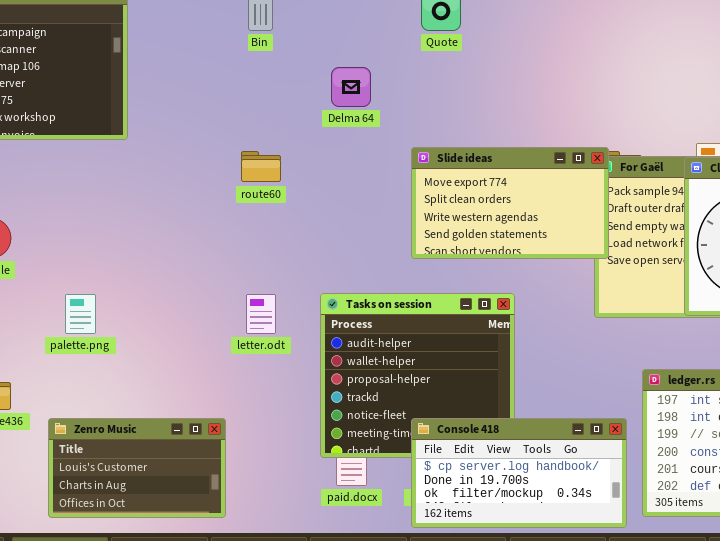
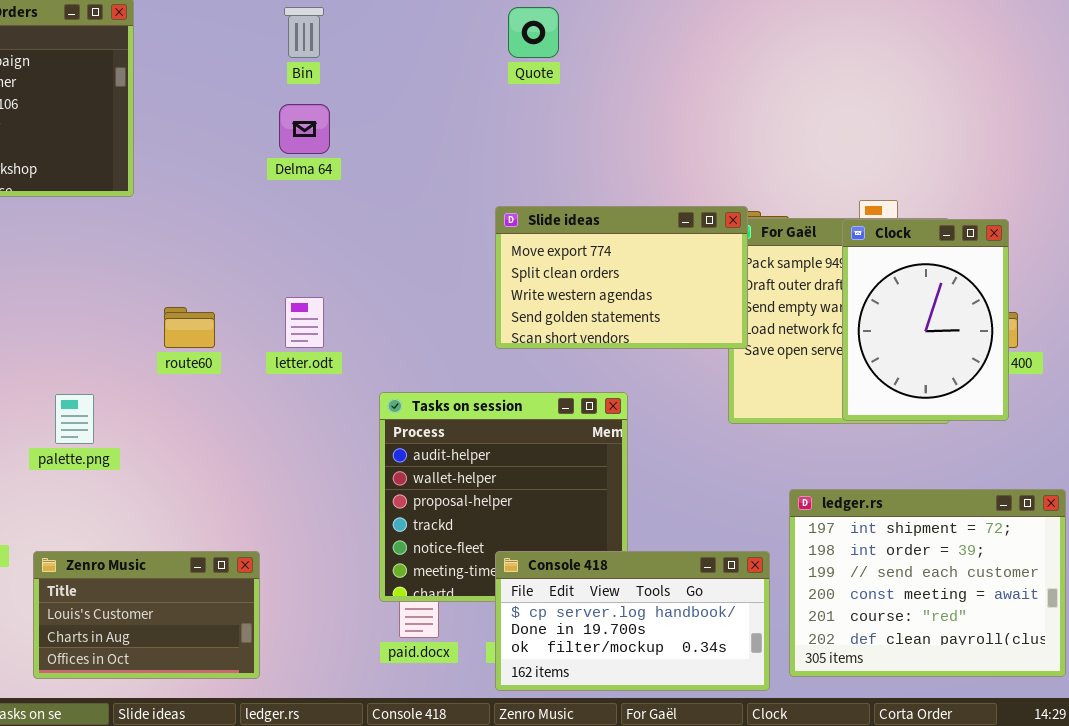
Delma 64: [331,67,371,107] -> [279,104,330,154], moved
route60: [241,151,281,182] -> [164,307,215,348], moved
letter.odt: [246,294,276,334] -> [285,297,324,348], moved

